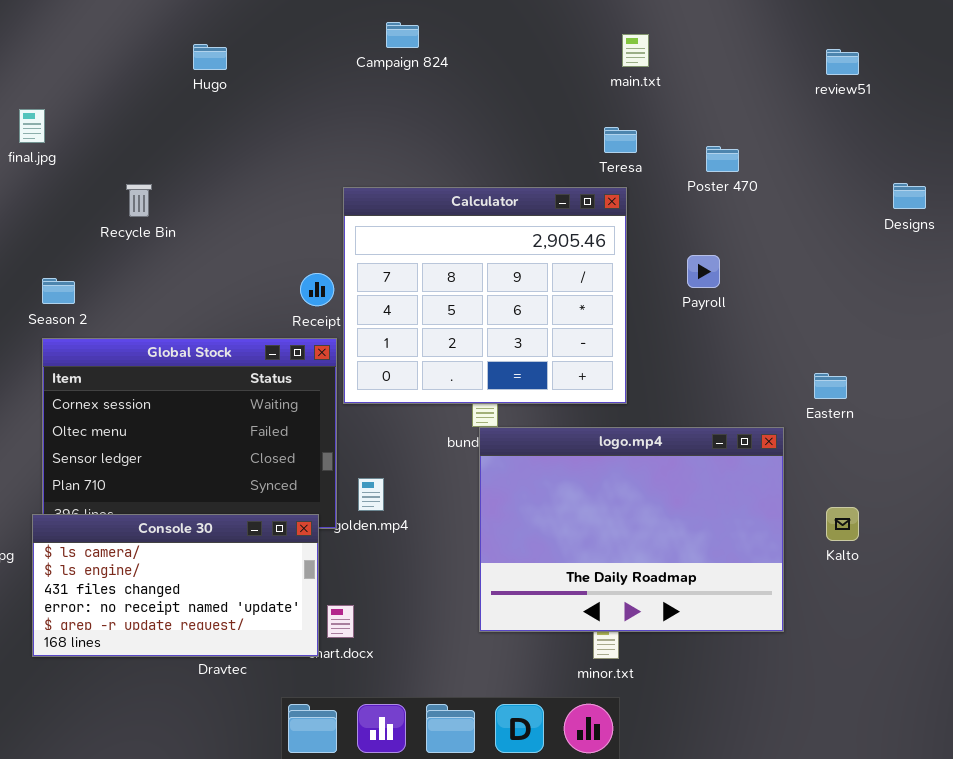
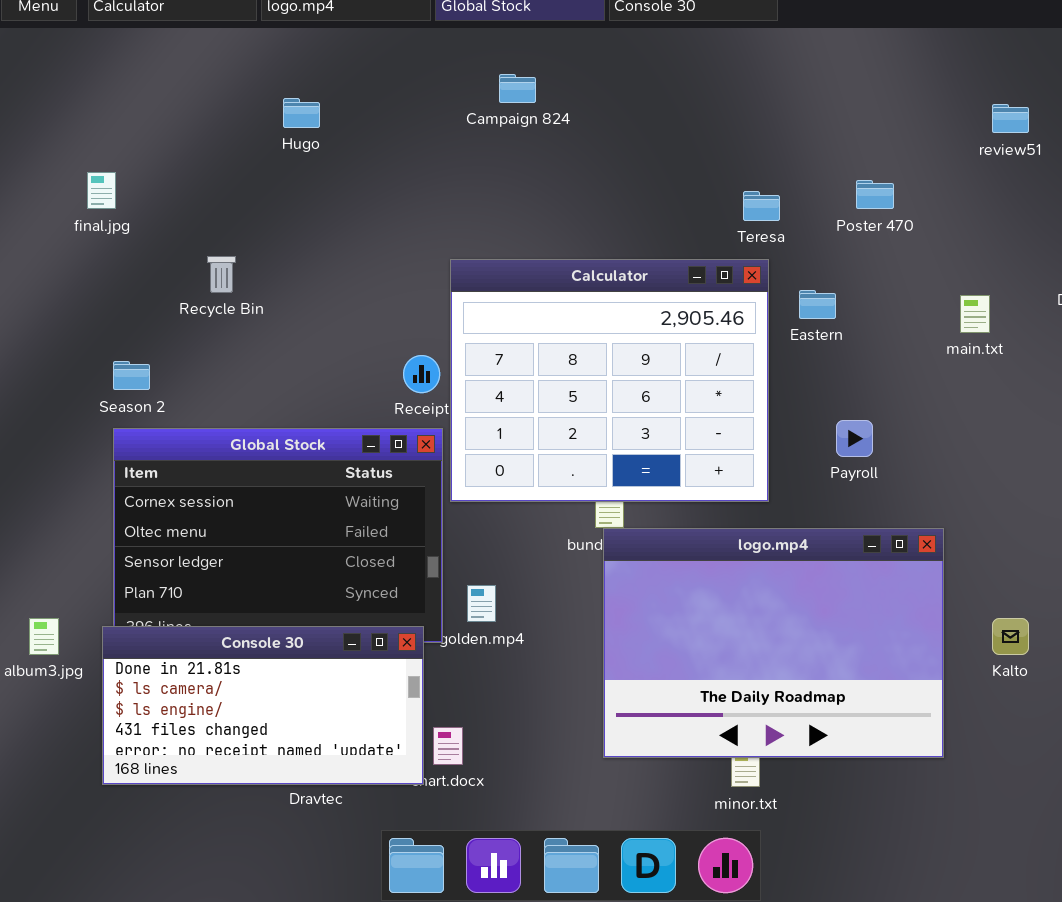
main.txt: [622,34,649,67] -> [960,295,990,333], moved
Poster 470: [706,146,739,172] -> [856,180,894,209], moved
Payroll: [687,255,720,288] -> [836,420,873,457], moved
Eastern: [814,373,847,399] -> [799,290,836,319], moved
Console 30: [32,514,319,657] -> [102,626,424,785], scrolled up 1 row

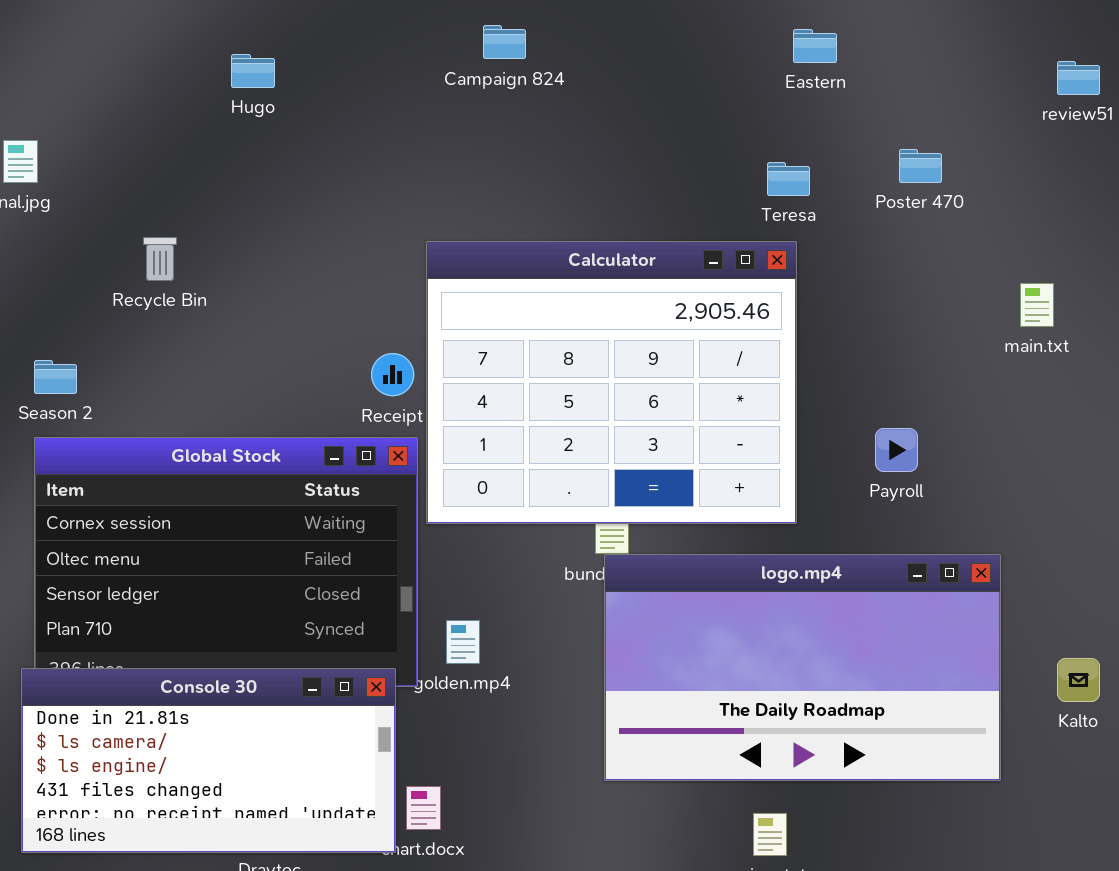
Eastern: [799,290,836,319] -> [793,29,837,63], moved
logo.mp4: [603,528,944,758] -> [604,554,1001,781], resized

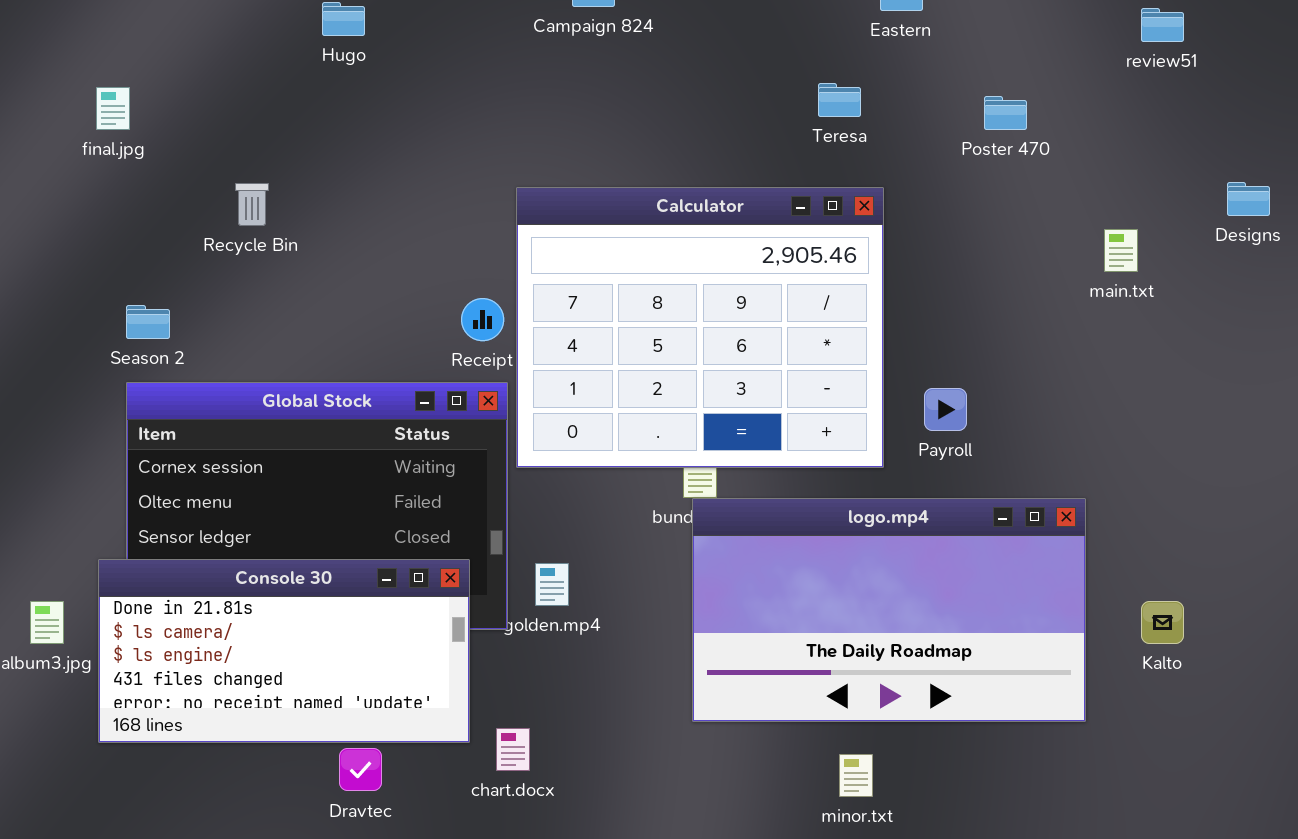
Teresa: [767,162,810,196] -> [818,83,861,117], moved
Payroll: [875,428,918,472] -> [924,388,967,431], moved
Console 30: [21,668,396,853] -> [98,559,470,743], moved

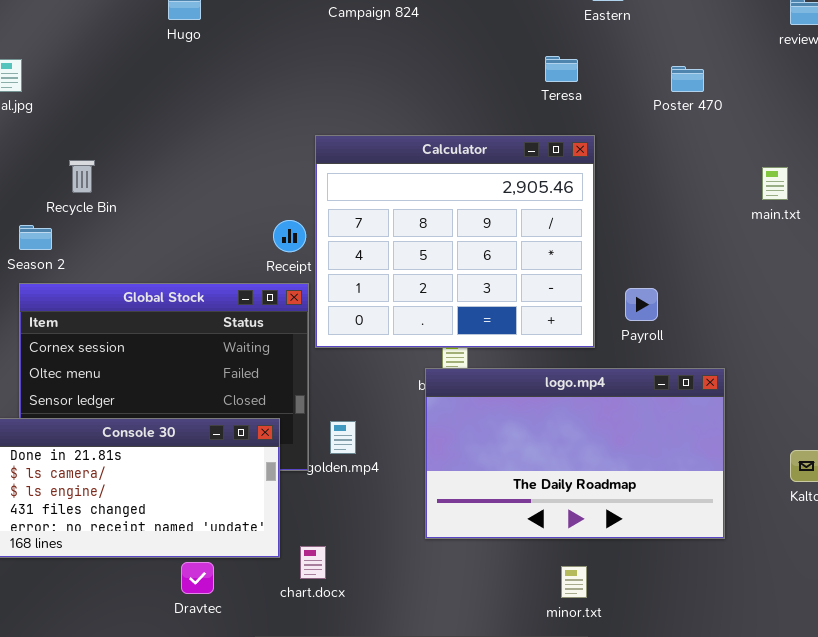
Recycle Bin: [235,183,269,226] -> [69,160,95,193], moved
logo.mp4: [692,498,1086,722] -> [425,368,725,539], moved

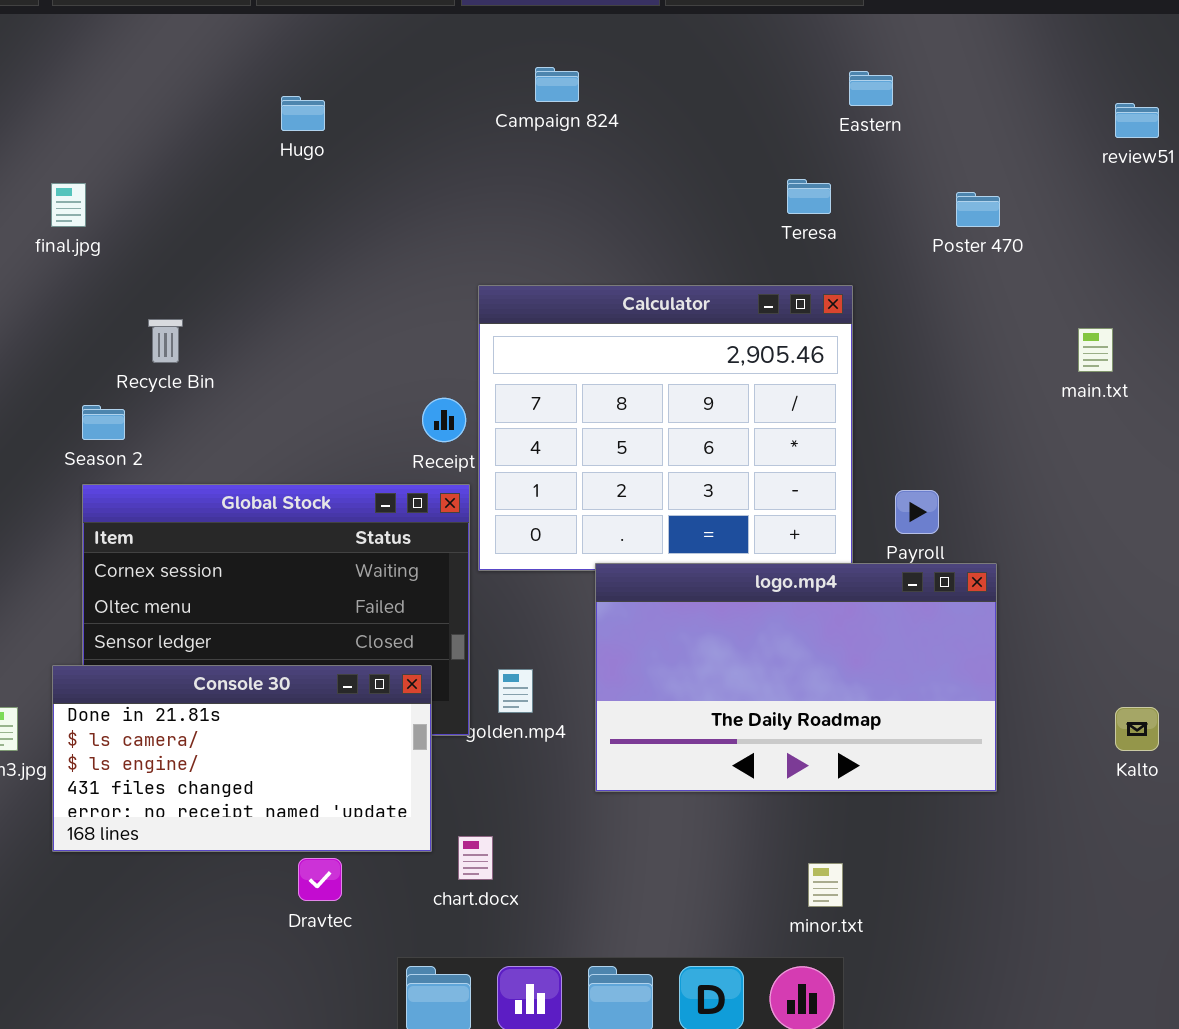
logo.mp4: [425,368,725,539] -> [595,563,997,792], moved

